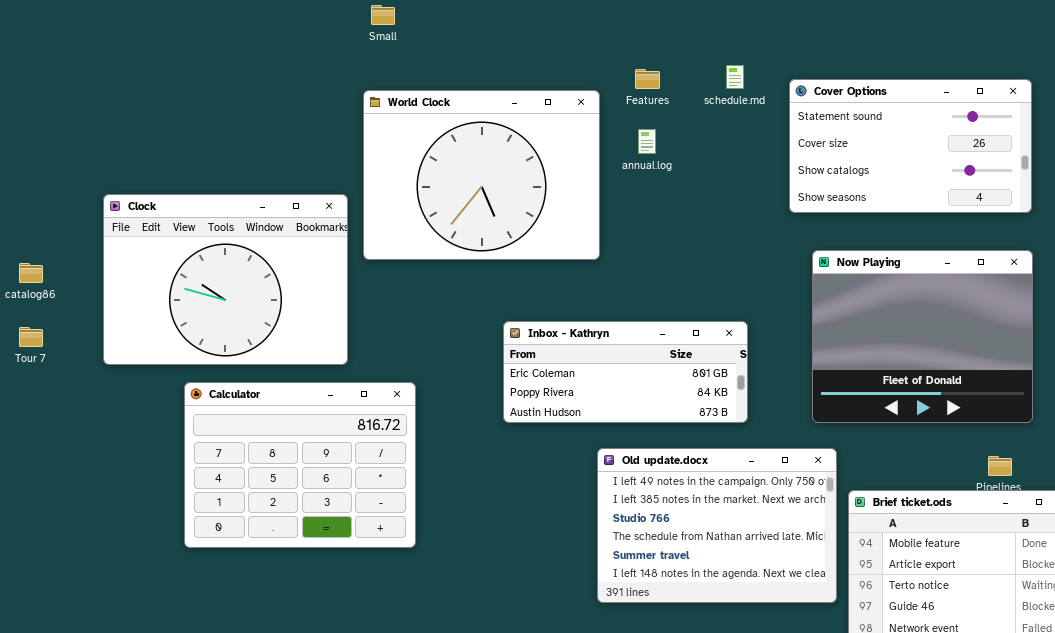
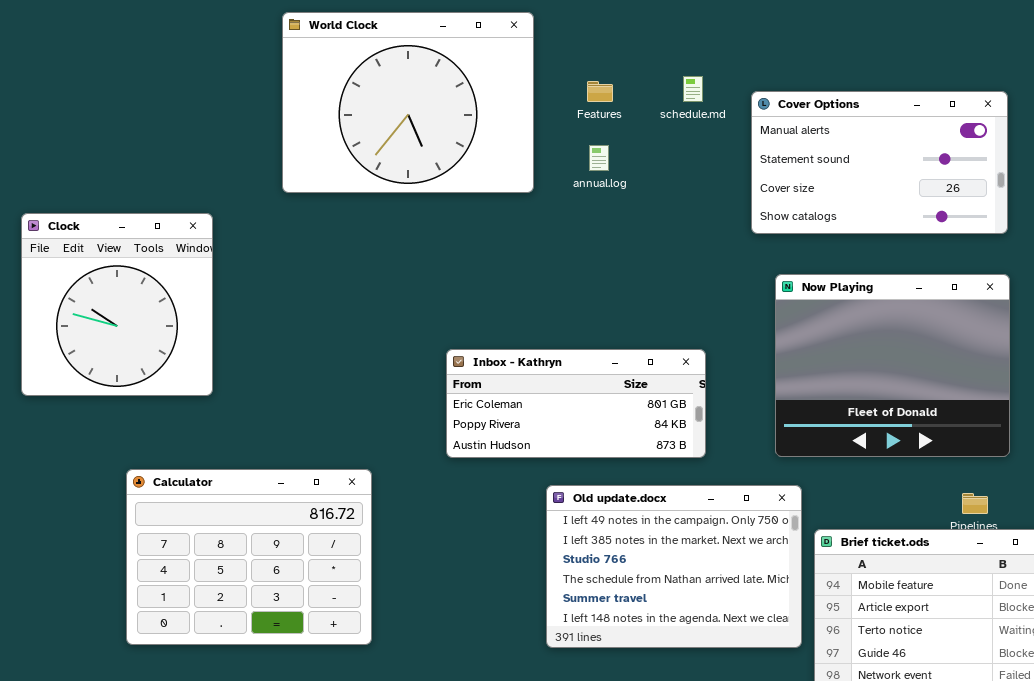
Cover Options: [789,79,1032,213] -> [751,91,1008,234], scrolled up 1 row
World Clock: [363,90,600,260] -> [282,12,534,193], moved
Clock: [103,194,348,365] -> [21,213,213,396], resized
Calculator: [184,382,416,548] -> [126,469,372,645], moved

